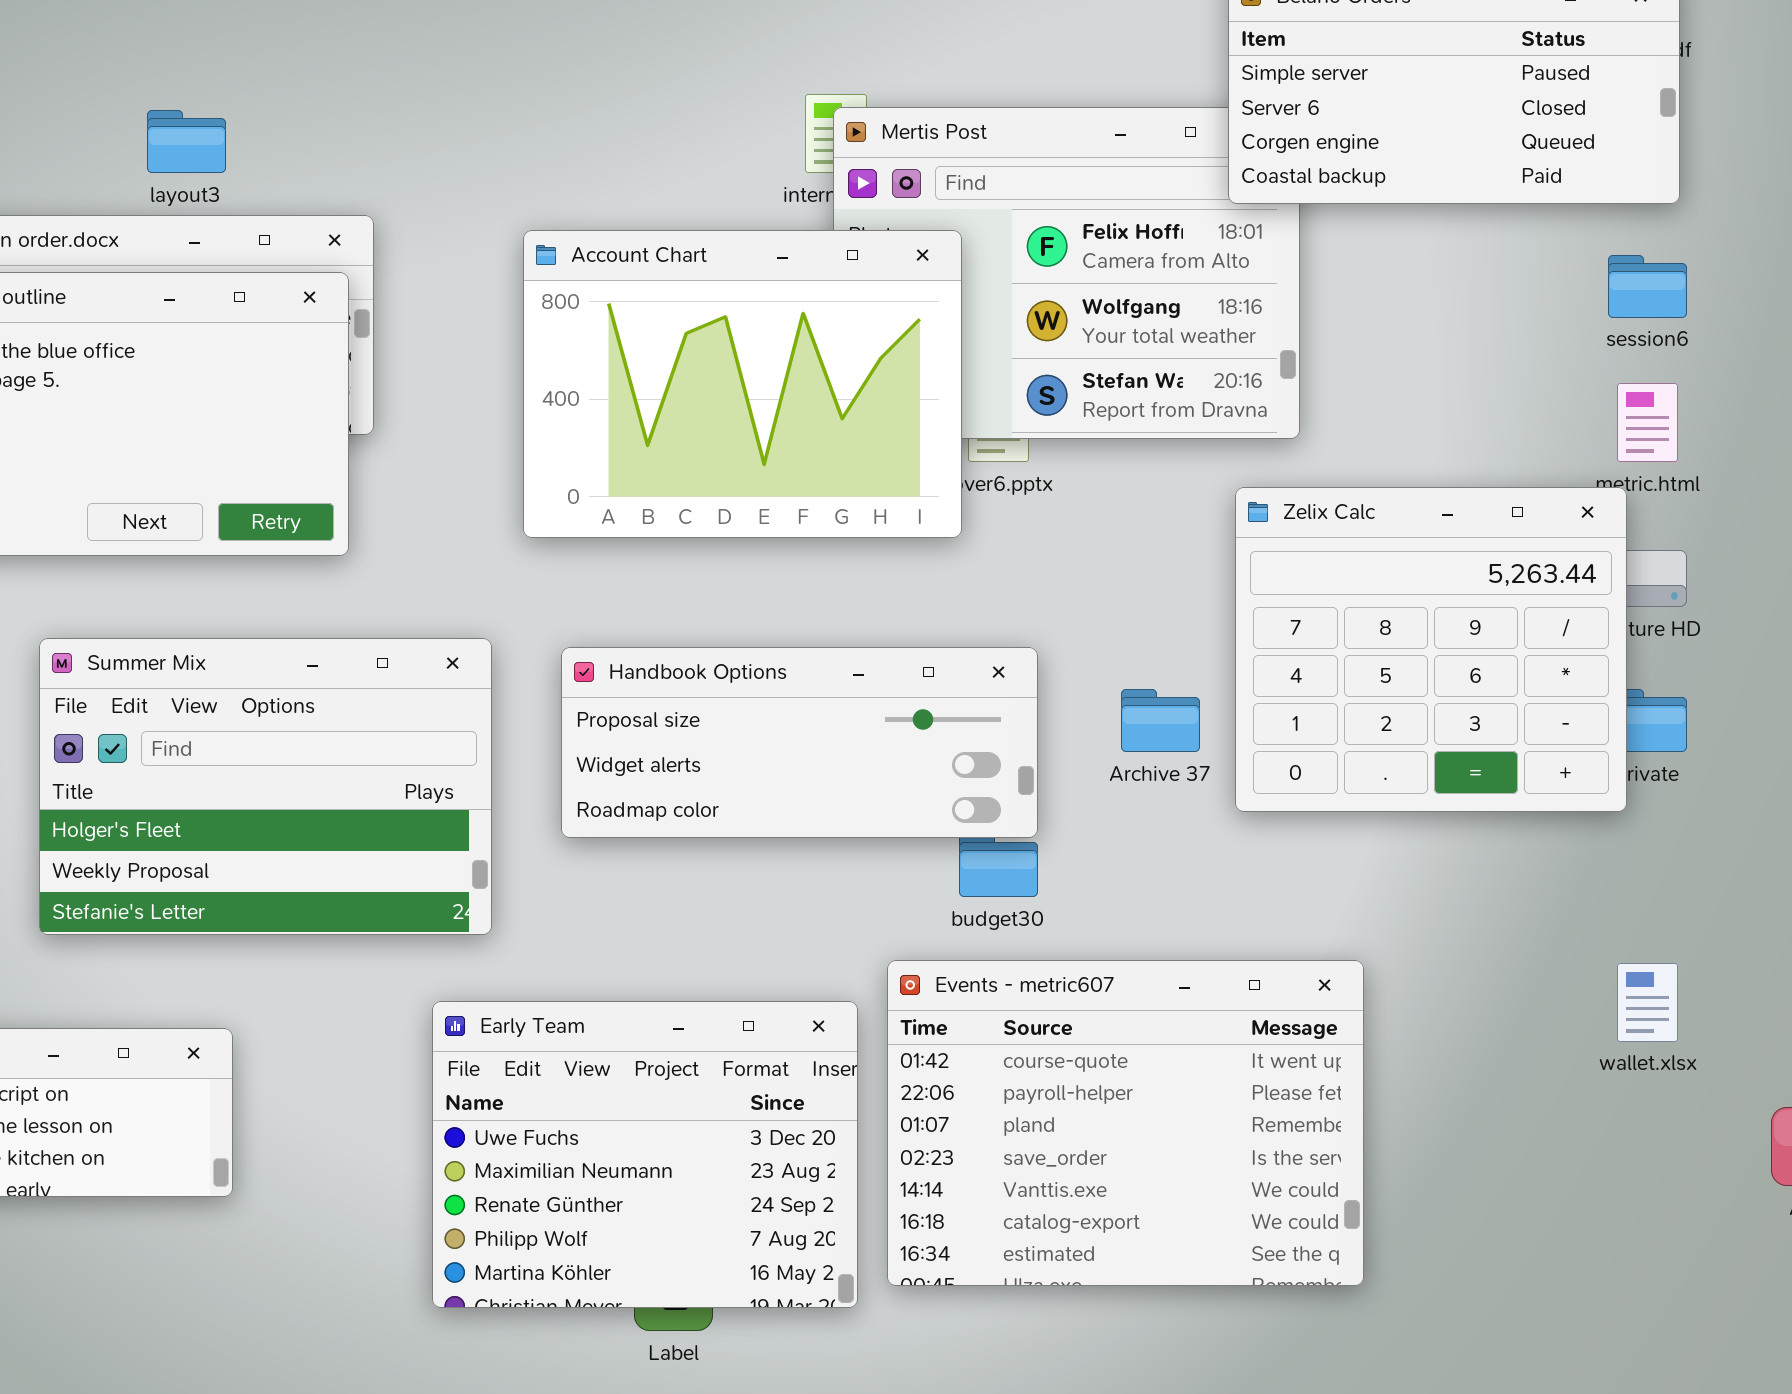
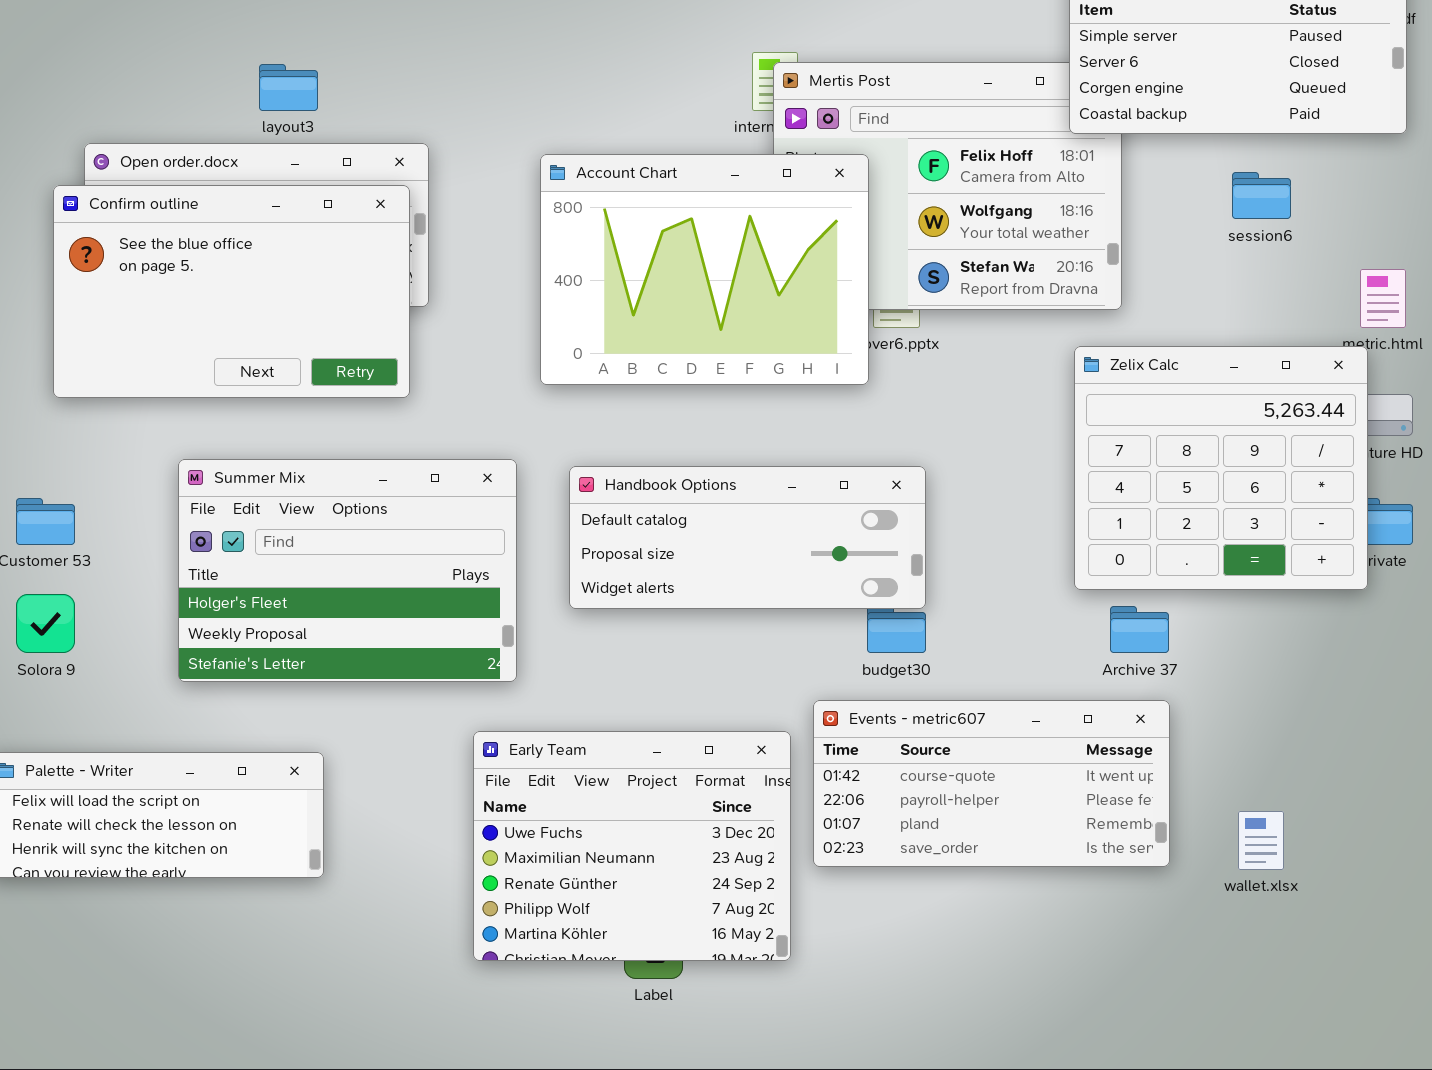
session6: [1608,255,1687,318] -> [1232,172,1291,219], moved
Handbook Options: [561,647,1038,838] -> [569,466,926,609], scrolled up 1 row
Archive 37: [1121,689,1200,752] -> [1110,606,1169,653], moved
Events - metric607: [887,960,1364,1286] -> [813,700,1170,867], resized
wallet.xlsx: [1617,963,1678,1042] -> [1238,811,1284,870], moved

